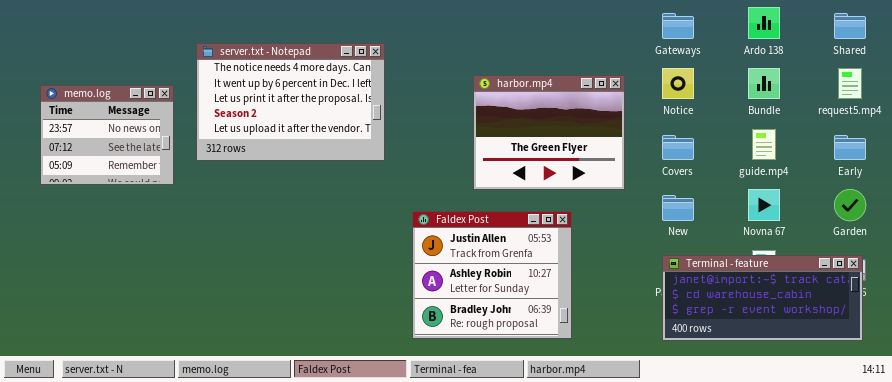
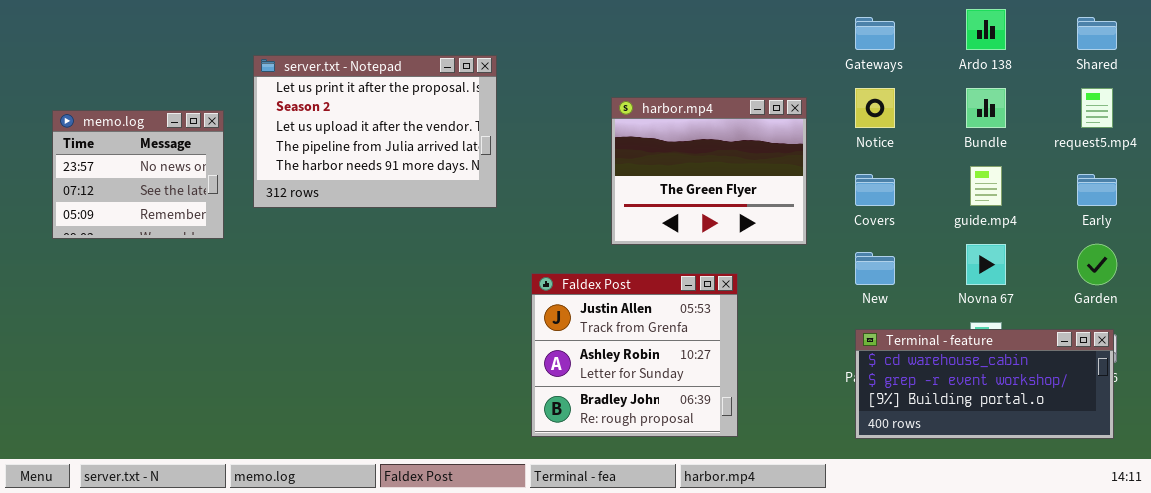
server.txt - Notepad: [196,43,385,161] -> [253,55,497,208], scrolled down 2 rows
Terminal - feature: [662,255,863,341] -> [855,329,1114,439], scrolled down 1 row

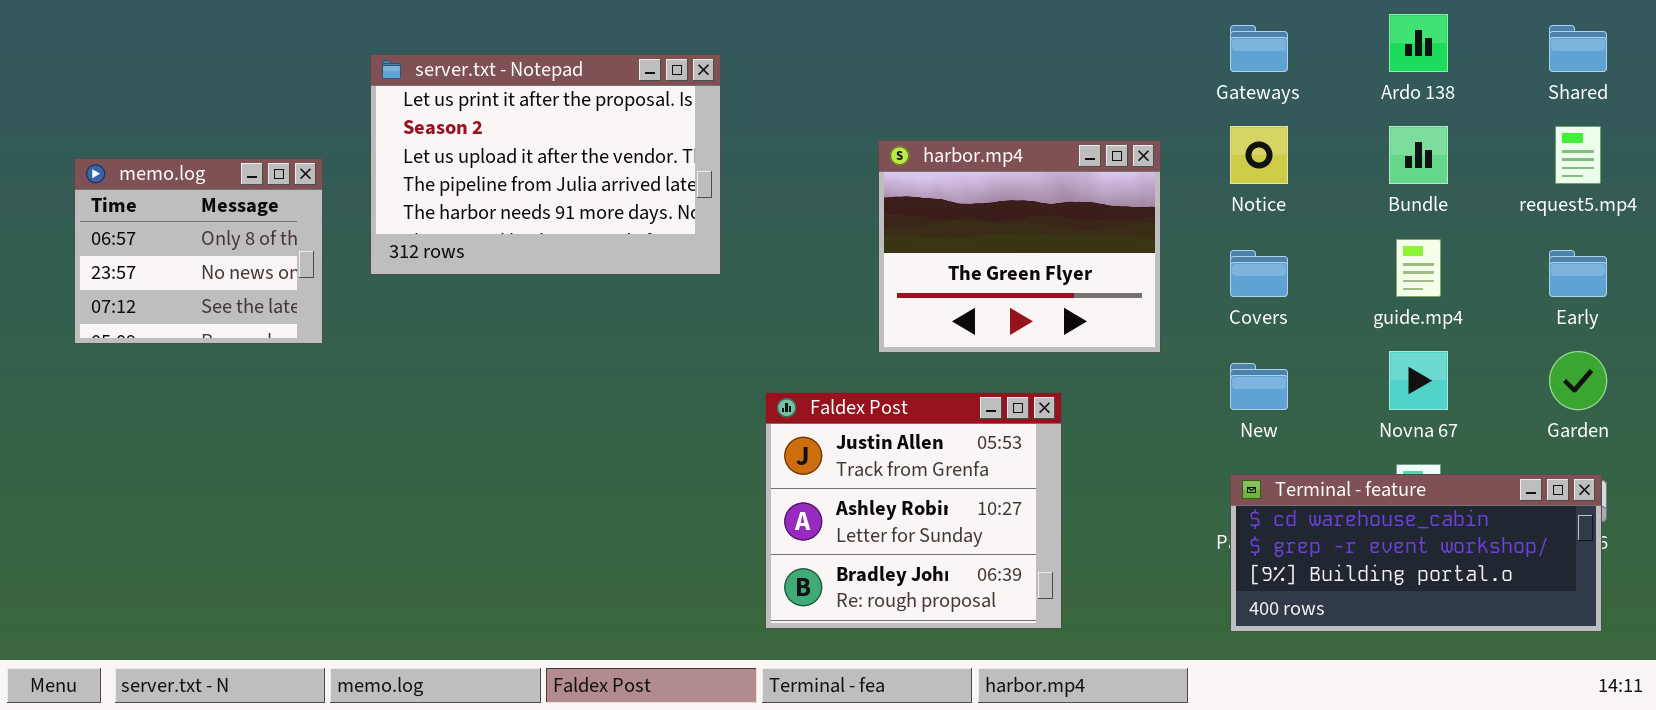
server.txt - Notepad: [253,55,497,208] -> [370,54,721,275], moved
memo.log: [52,110,224,239] -> [74,158,323,344], scrolled up 1 row

